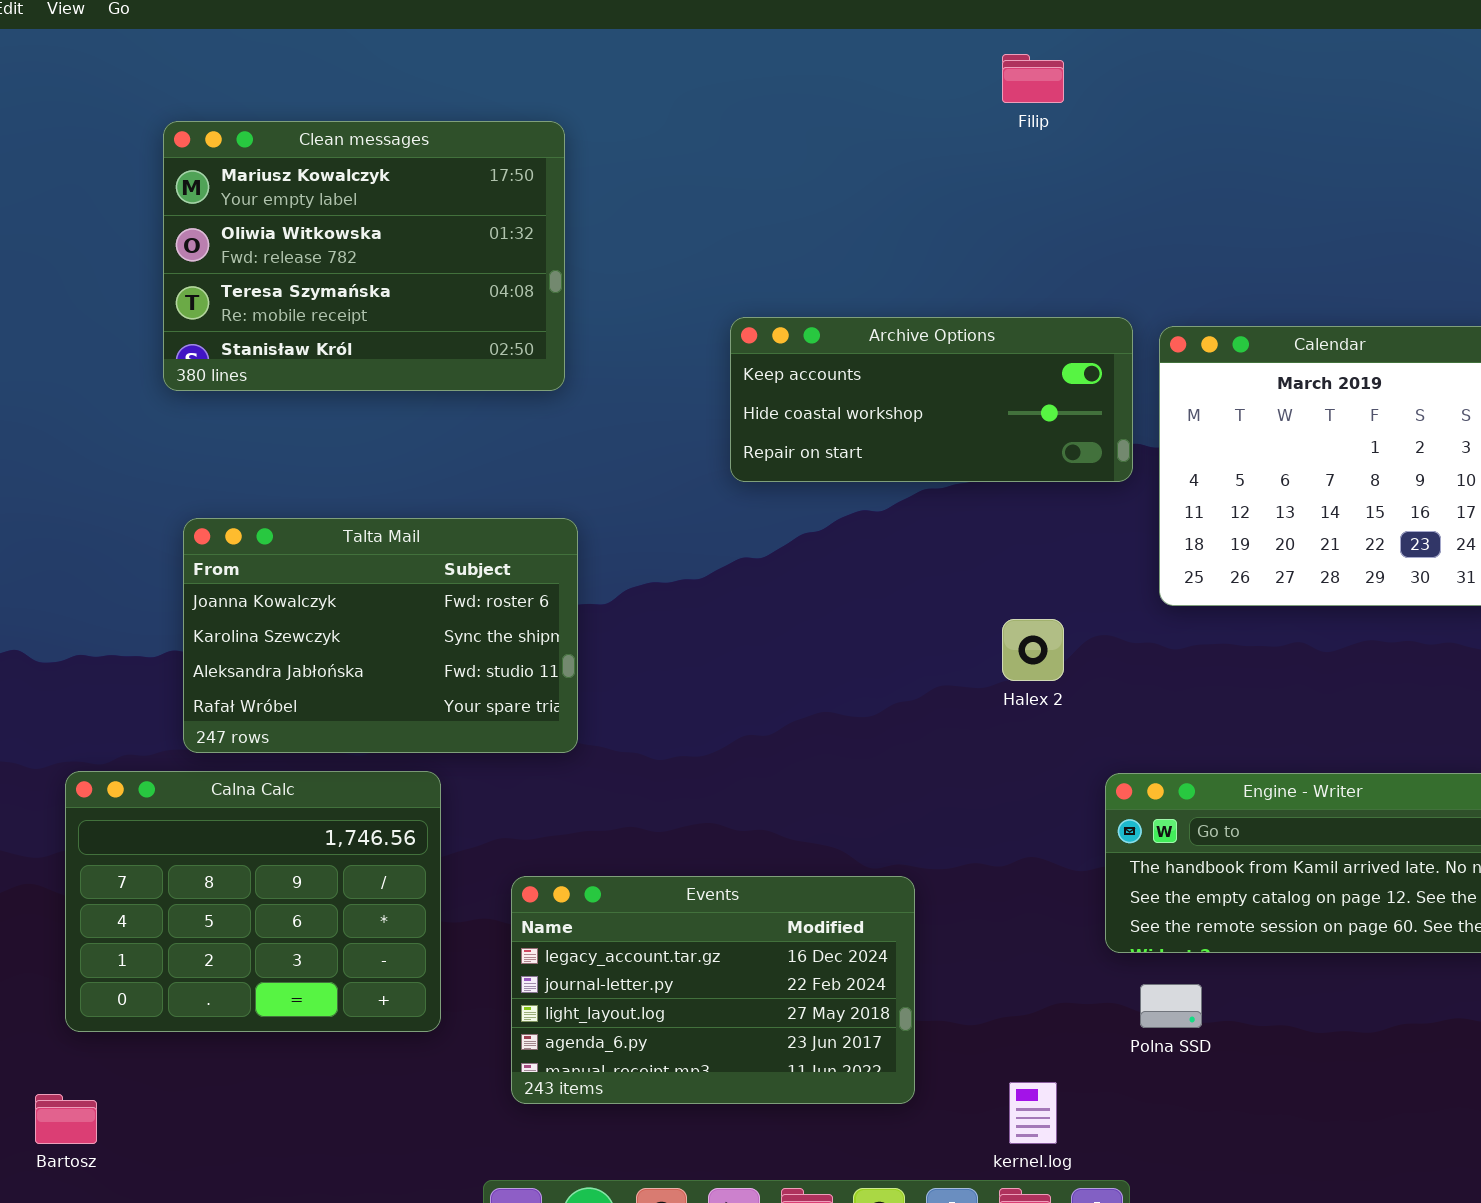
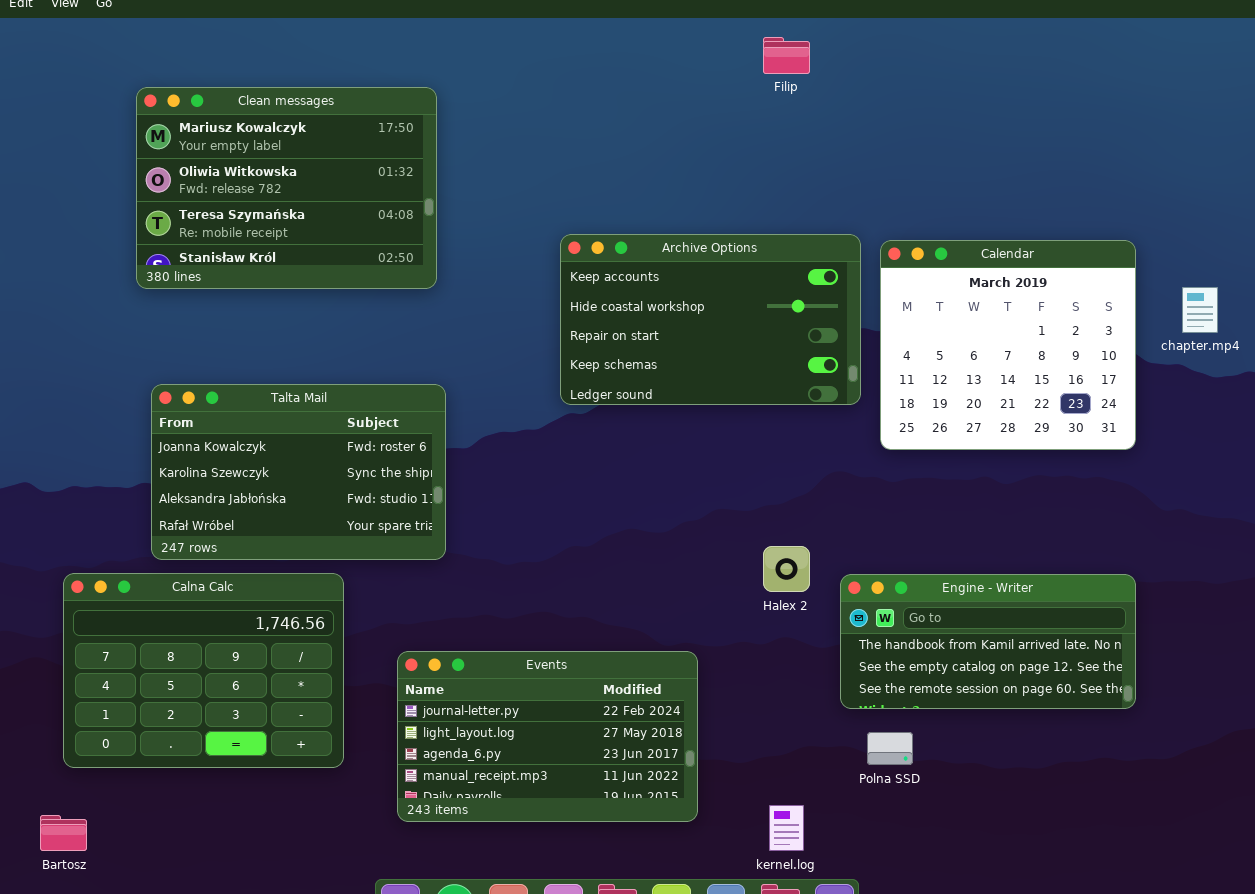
Archive Options: [730,317,1133,482] -> [560,234,861,405], resized
Halex 2: [1002,619,1064,681] -> [763,546,810,592], moved
Events: [511,876,915,1104] -> [397,651,698,822], scrolled down 1 row

